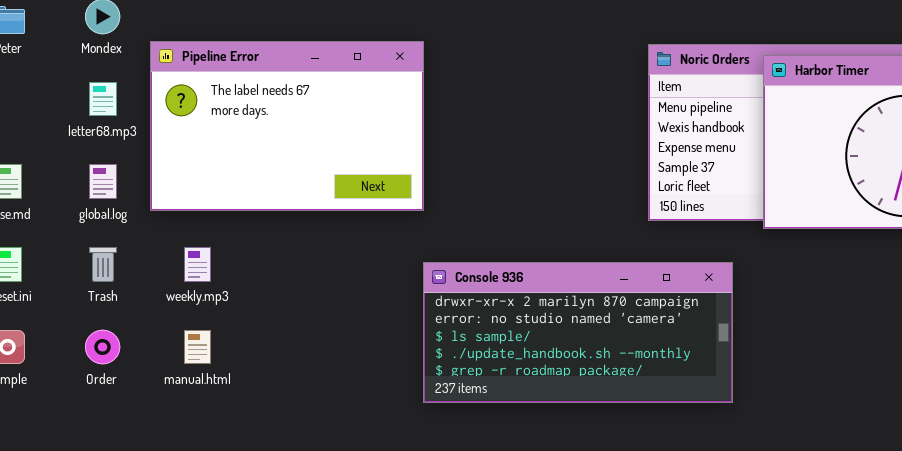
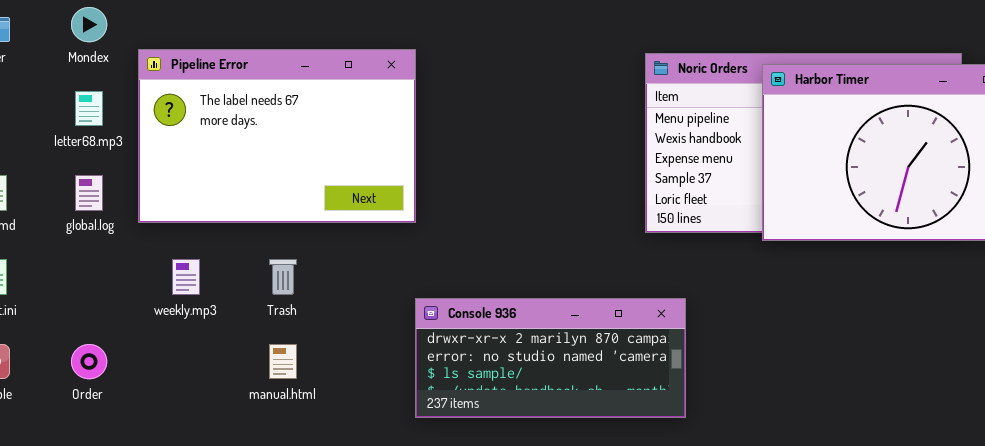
Trash: [89,247,117,282] -> [269,259,297,295], moved
Console 936: [423,262,733,403] -> [415,298,686,418], resized
manual.html: [184,330,211,364] -> [269,344,297,379], moved

